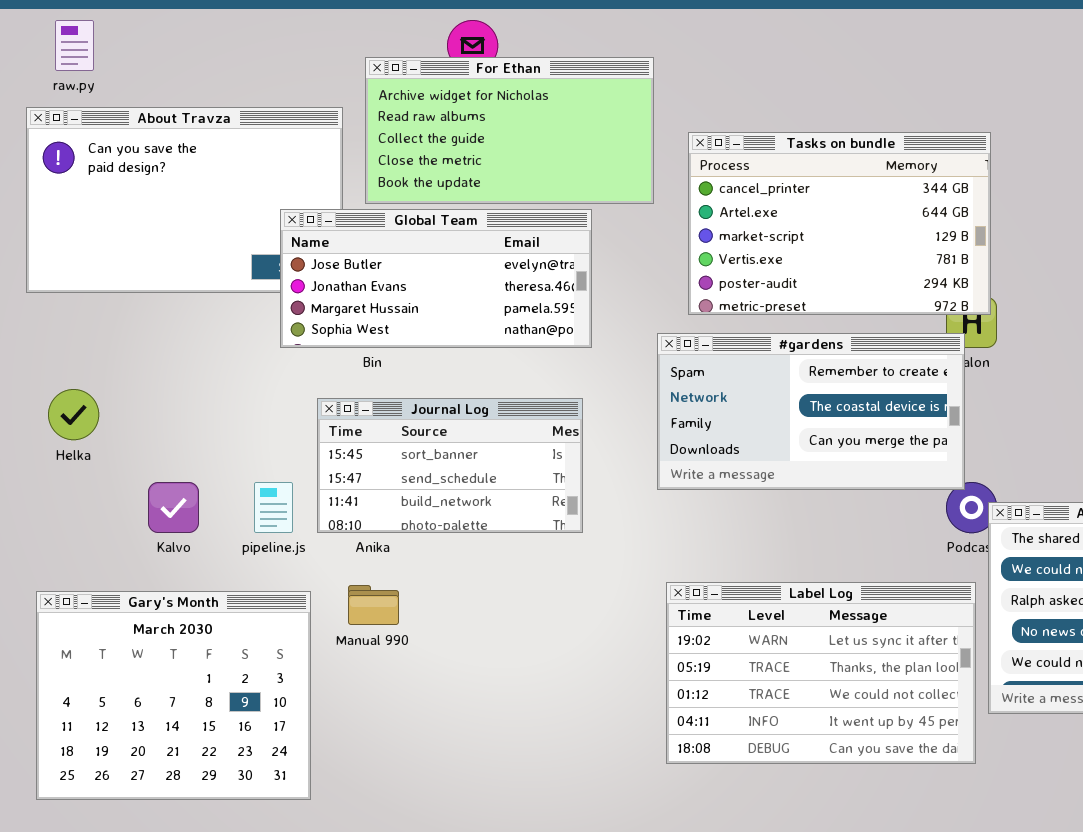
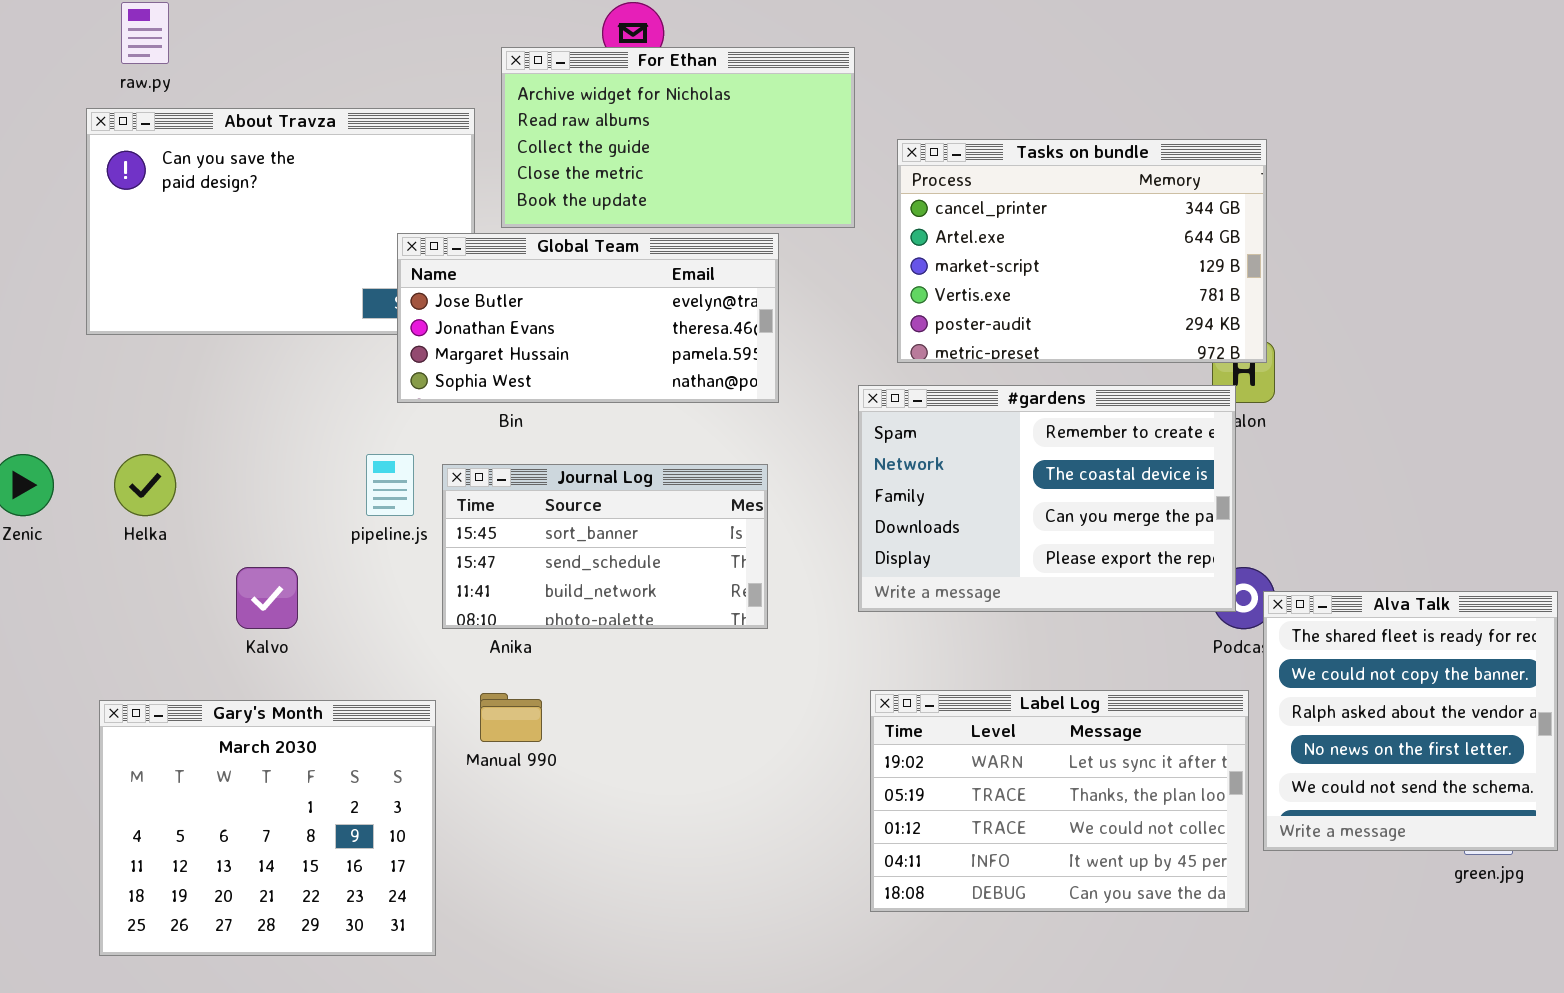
#gardens: [657,333,965,490] -> [858,385,1236,612], resized
pipeline.js: [254,482,293,533] -> [366,454,414,516], moved

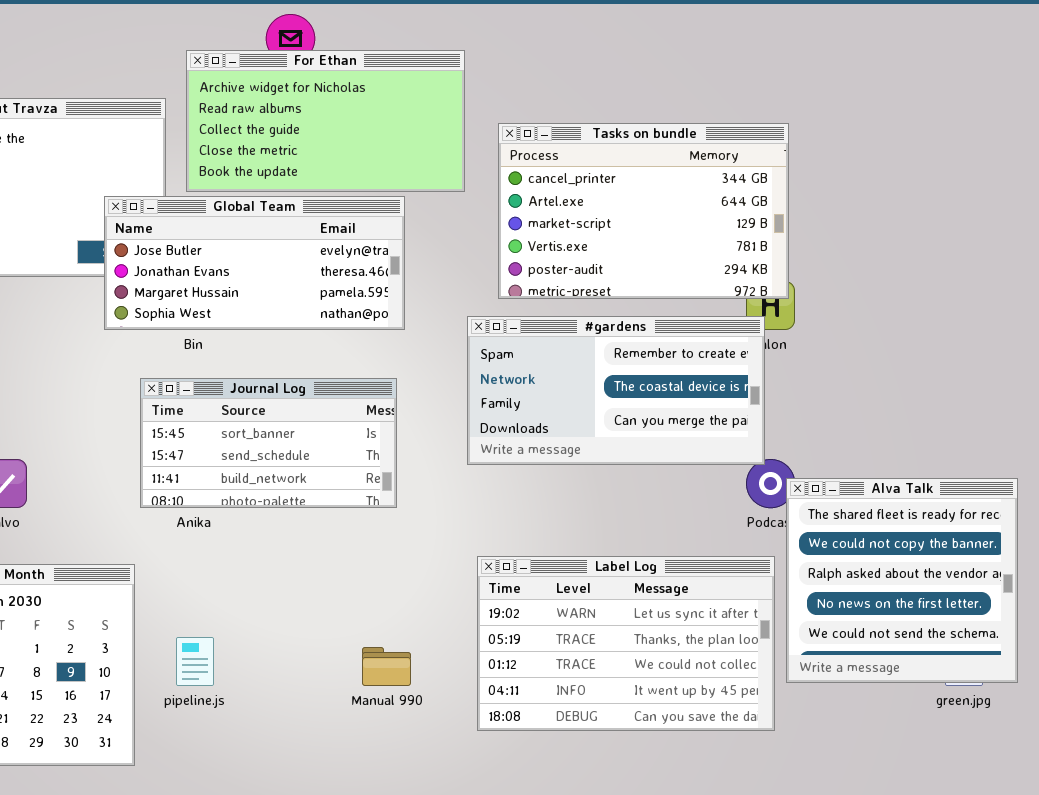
#gardens: [858,385,1236,612] -> [467,316,765,465], resized
pipeline.js: [366,454,414,516] -> [176,637,214,686], moved
Manual 990: [480,693,542,742] -> [362,647,411,686], moved

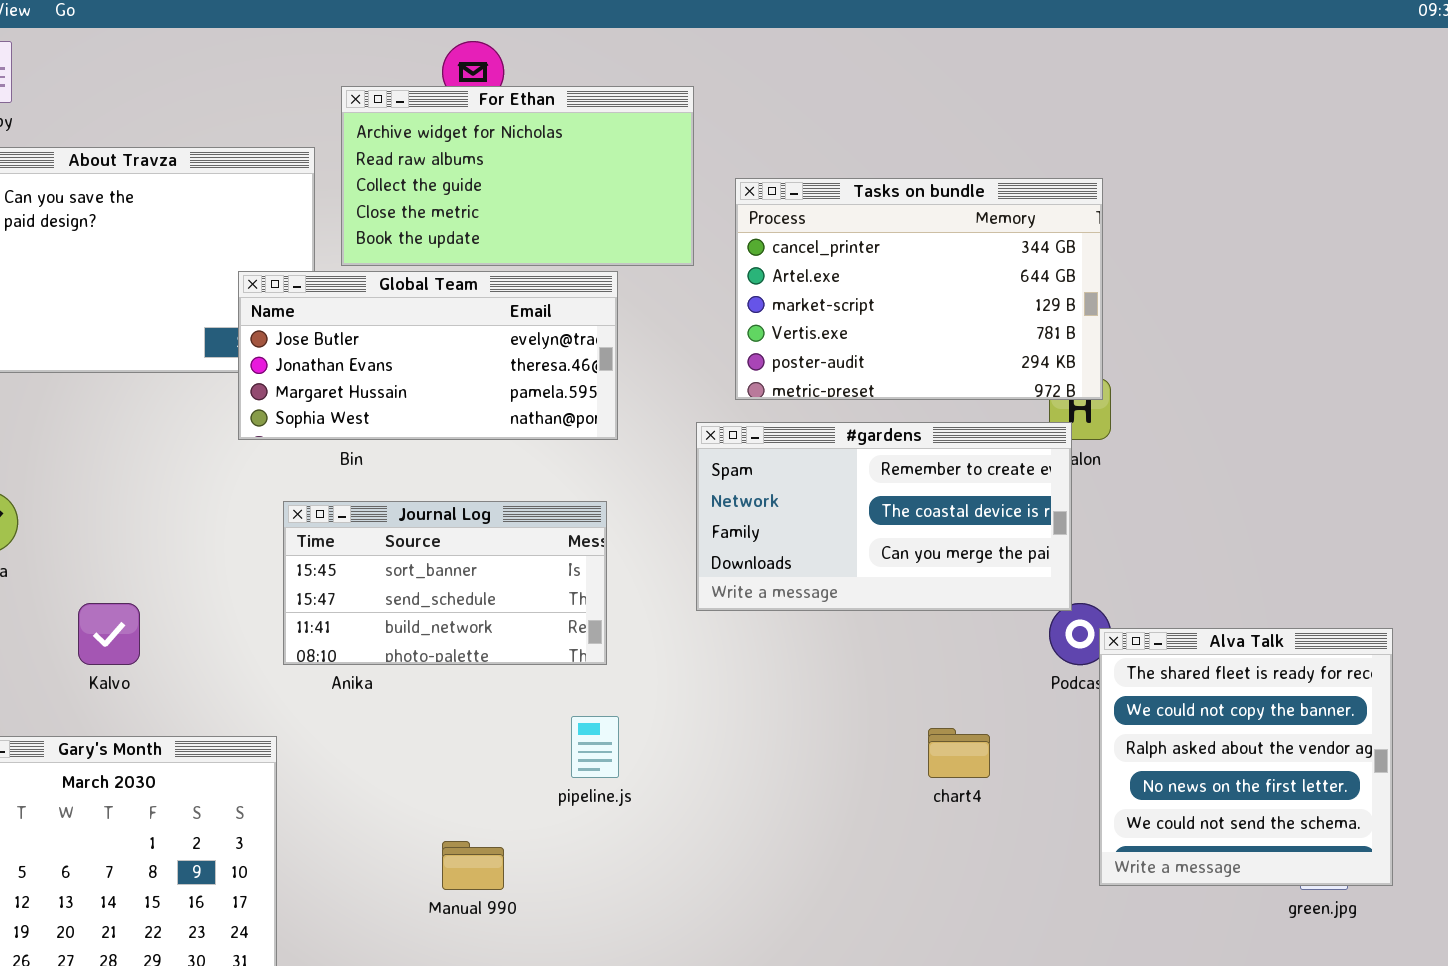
Label Log: [477,556,775,731] -> none, closed
pipeline.js: [176,637,214,686] -> [571,716,619,778], moved
Manual 990: [362,647,411,686] -> [442,841,504,890], moved

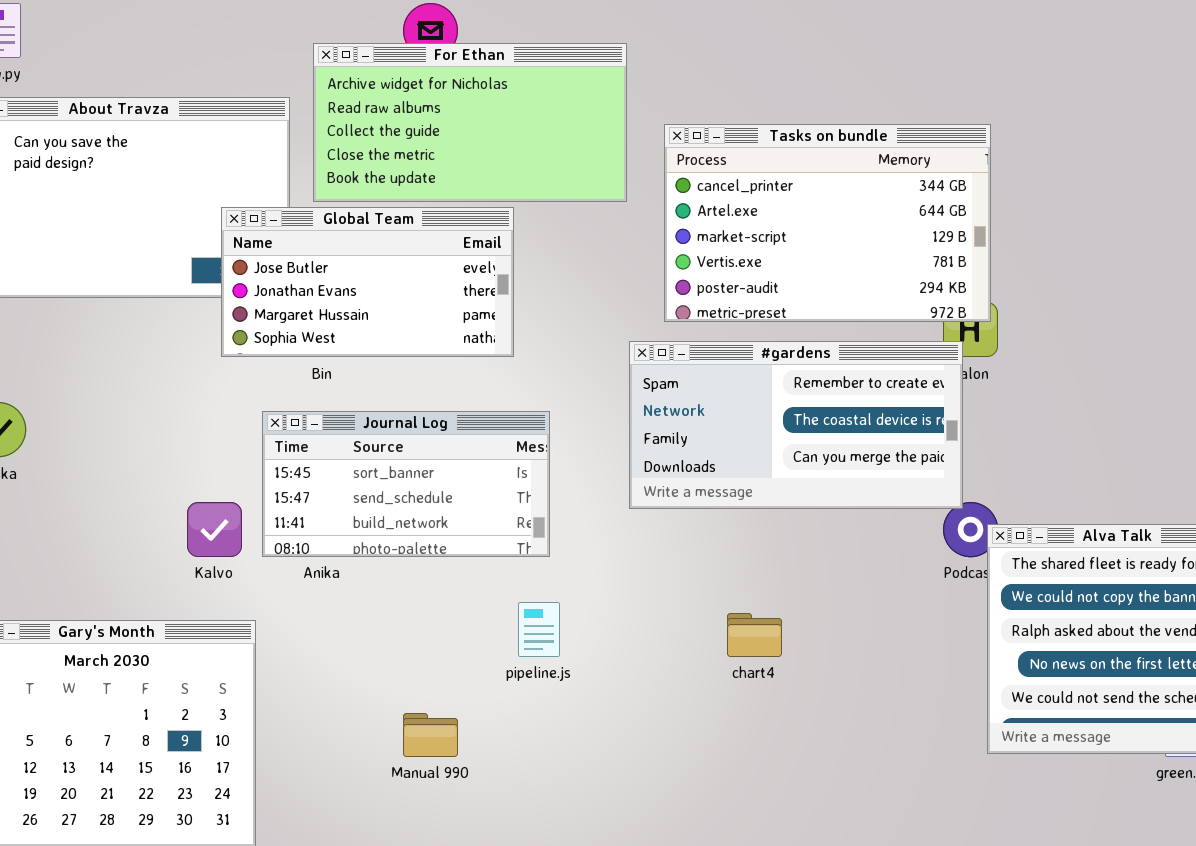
Global Team: [238,271,618,440] -> [221,207,514,357], resized
Kalvo: [78,603,140,665] -> [187,502,242,557], moved
chart4: [928,728,990,778] -> [727,613,782,657], moved

